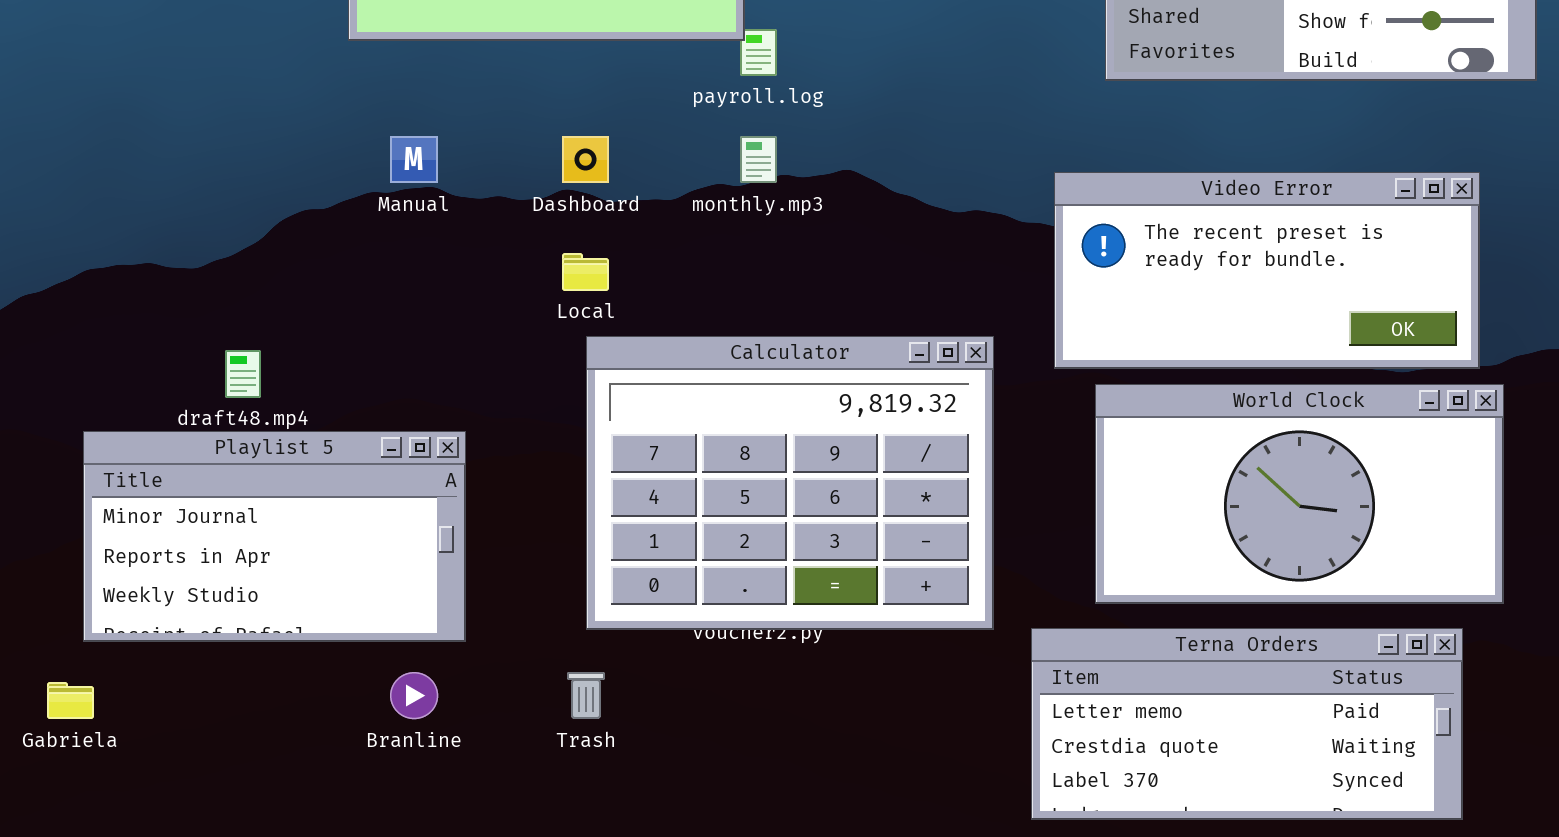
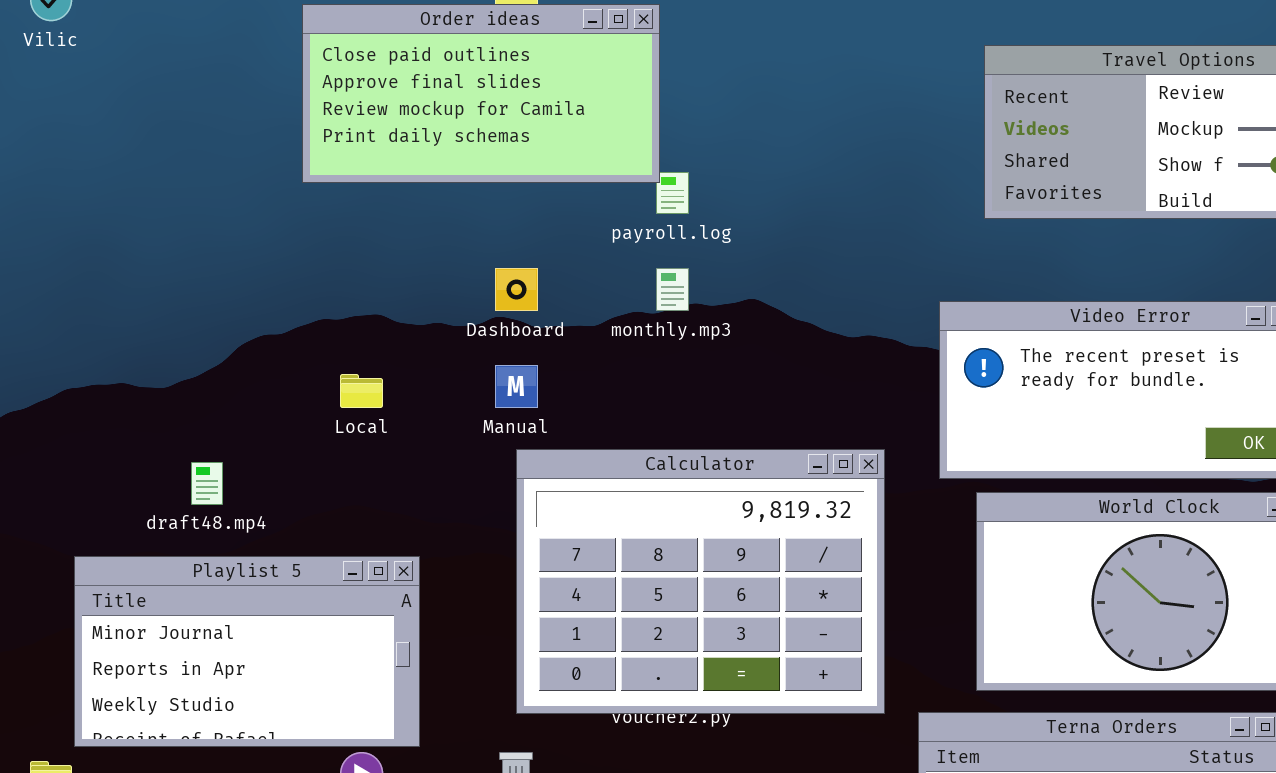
Manual: [390,136,438,183] -> [495,365,538,408], moved
Local: [562,253,609,291] -> [340,374,383,408], moved
Playlist 5: [83,431,466,642] -> [74,556,420,747], moved

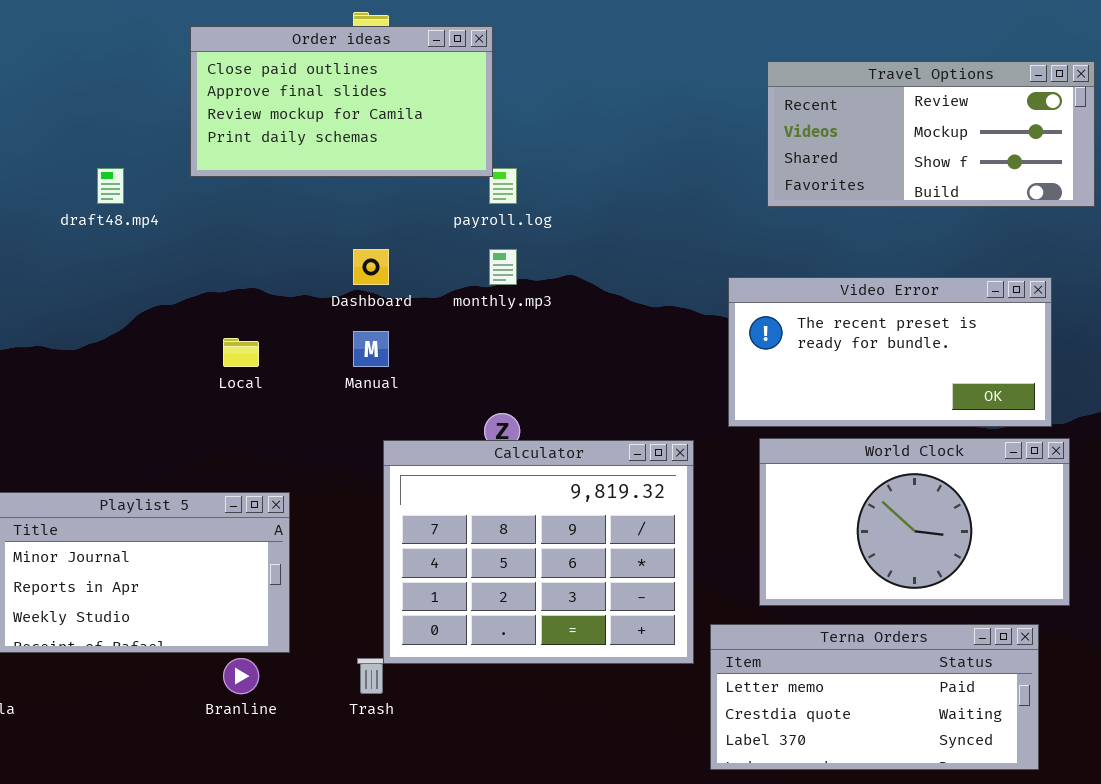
Calculator: [516,449,885,714] -> [383,440,694,664], moved
draft48.mp4: [191,462,223,505] -> [97,168,124,204], moved

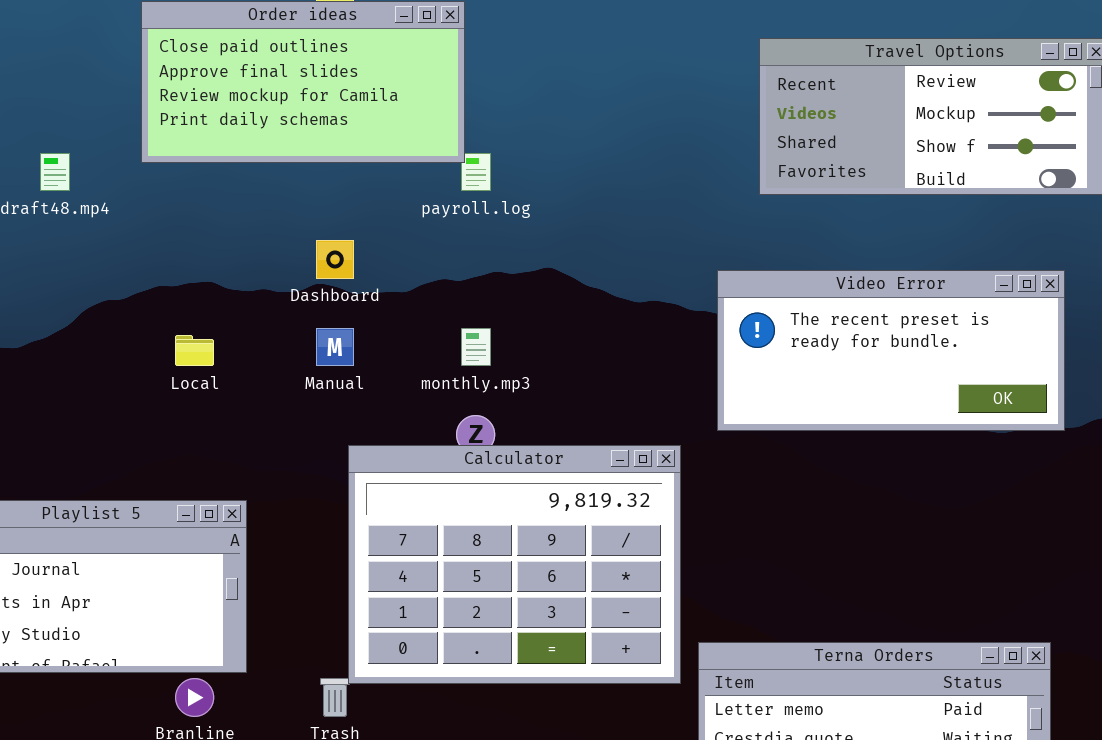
monthly.mp3: [489,249,517,285] -> [461,328,491,366], moved
World Clock: [759,438,1070,606] -> none, closed

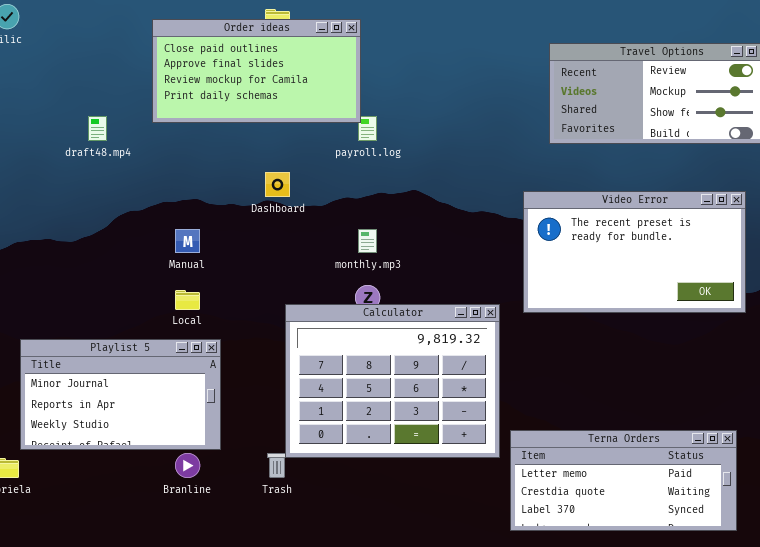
Video Error: [717,270,1065,431] -> [523,191,746,313], resized
Manual: [316,328,354,366] -> [175,229,200,253], moved
Local: [175,335,214,366] -> [175,290,200,310], moved

